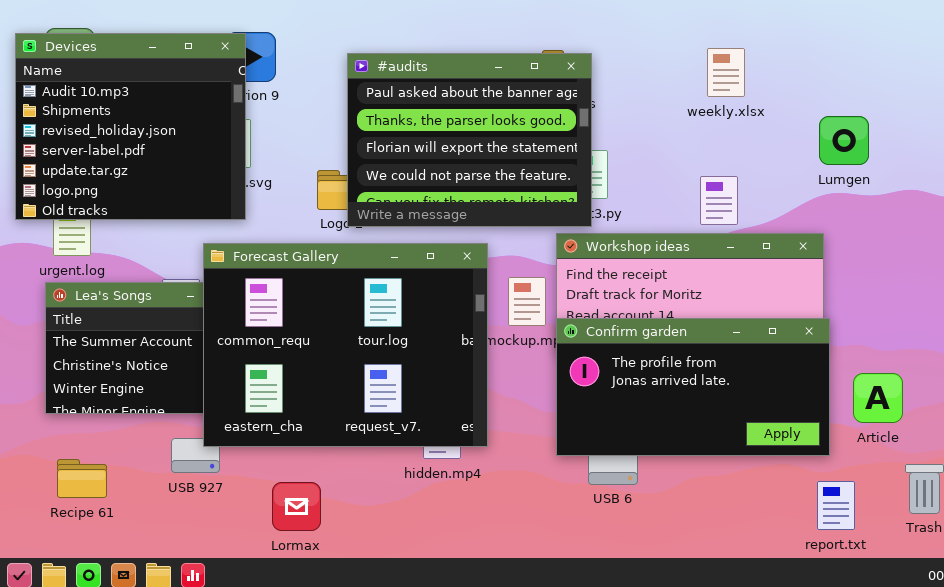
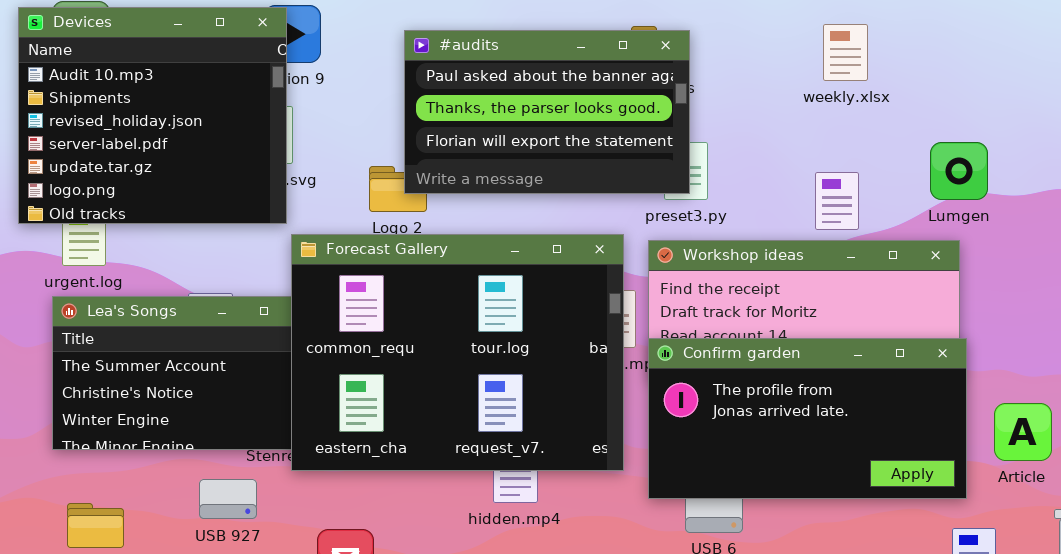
#audits: [347,53,592,227] -> [404,30,690,194], resized
Lumgen: [819,116,869,165] -> [930,142,988,200], moved
Forecast Gallery: [203,243,488,447] -> [291,234,624,471], moved

